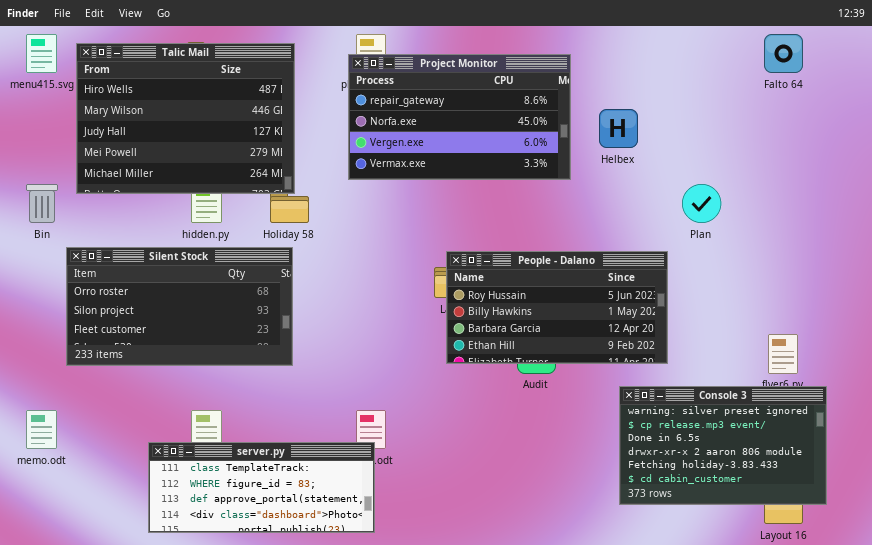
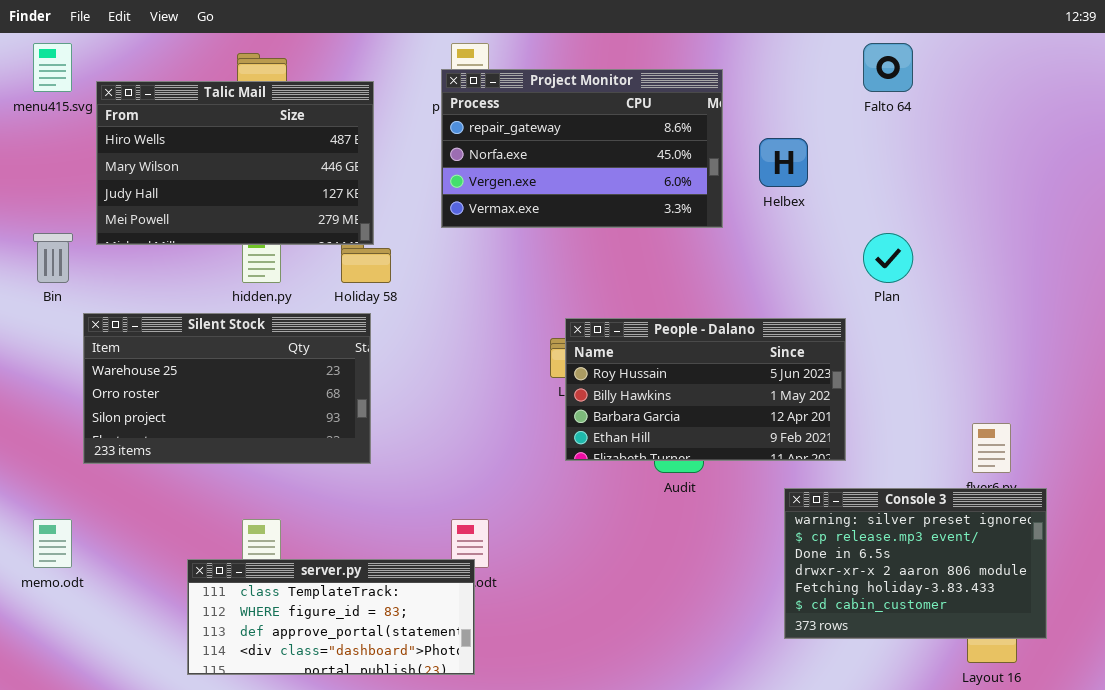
Falto 64: [764,34,803,73] -> [863,43,913,92], moved
Talic Mail: [76,43,295,194] -> [96,81,374,245], resized
Silent Stock: [66,247,293,366] -> [83,313,371,464], scrolled up 1 row

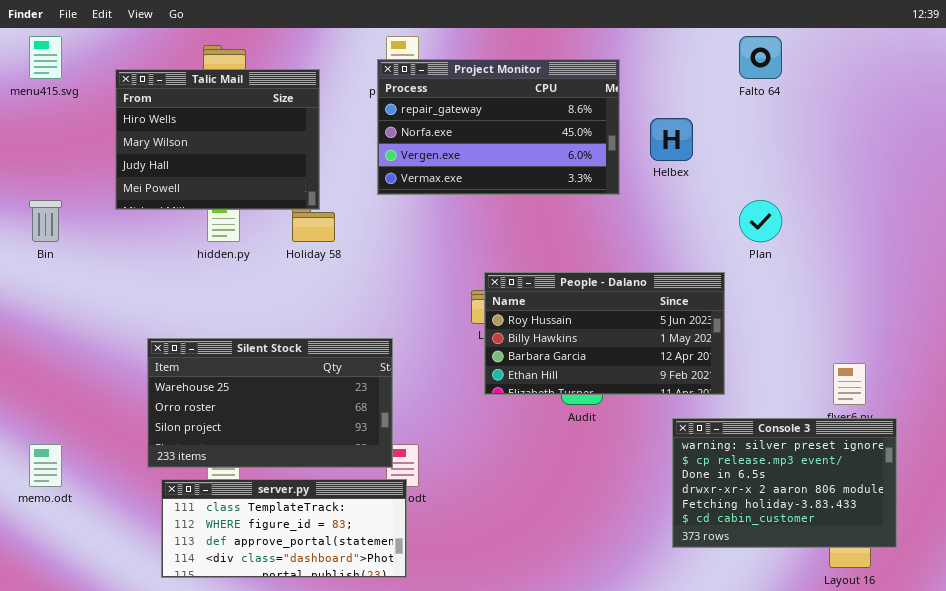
Talic Mail: [96,81,374,245] -> [115,69,320,210], resized
Silent Stock: [83,313,371,464] -> [147,338,393,468], moved

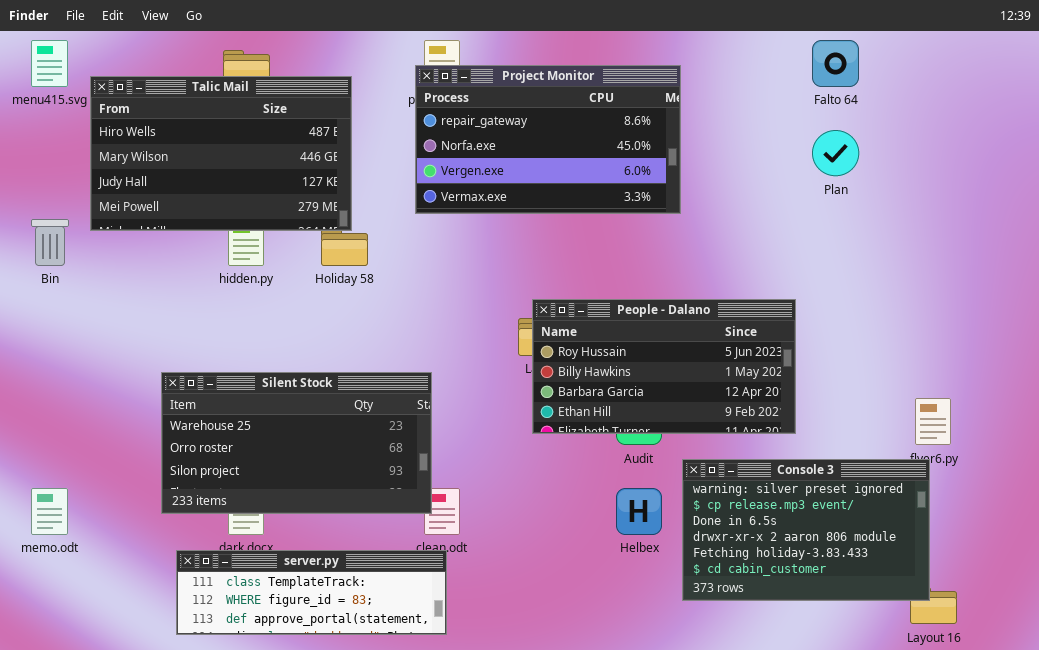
Talic Mail: [115,69,320,210] -> [90,76,352,231], resized
Helbex: [650,118,693,161] -> [616,488,662,535], moved
Plan: [739,200,782,242] -> [812,130,859,176], moved
Console 3: [672,418,897,548] -> [682,459,930,601], moved
server.py: [161,479,407,578] -> [176,550,447,635], resized

